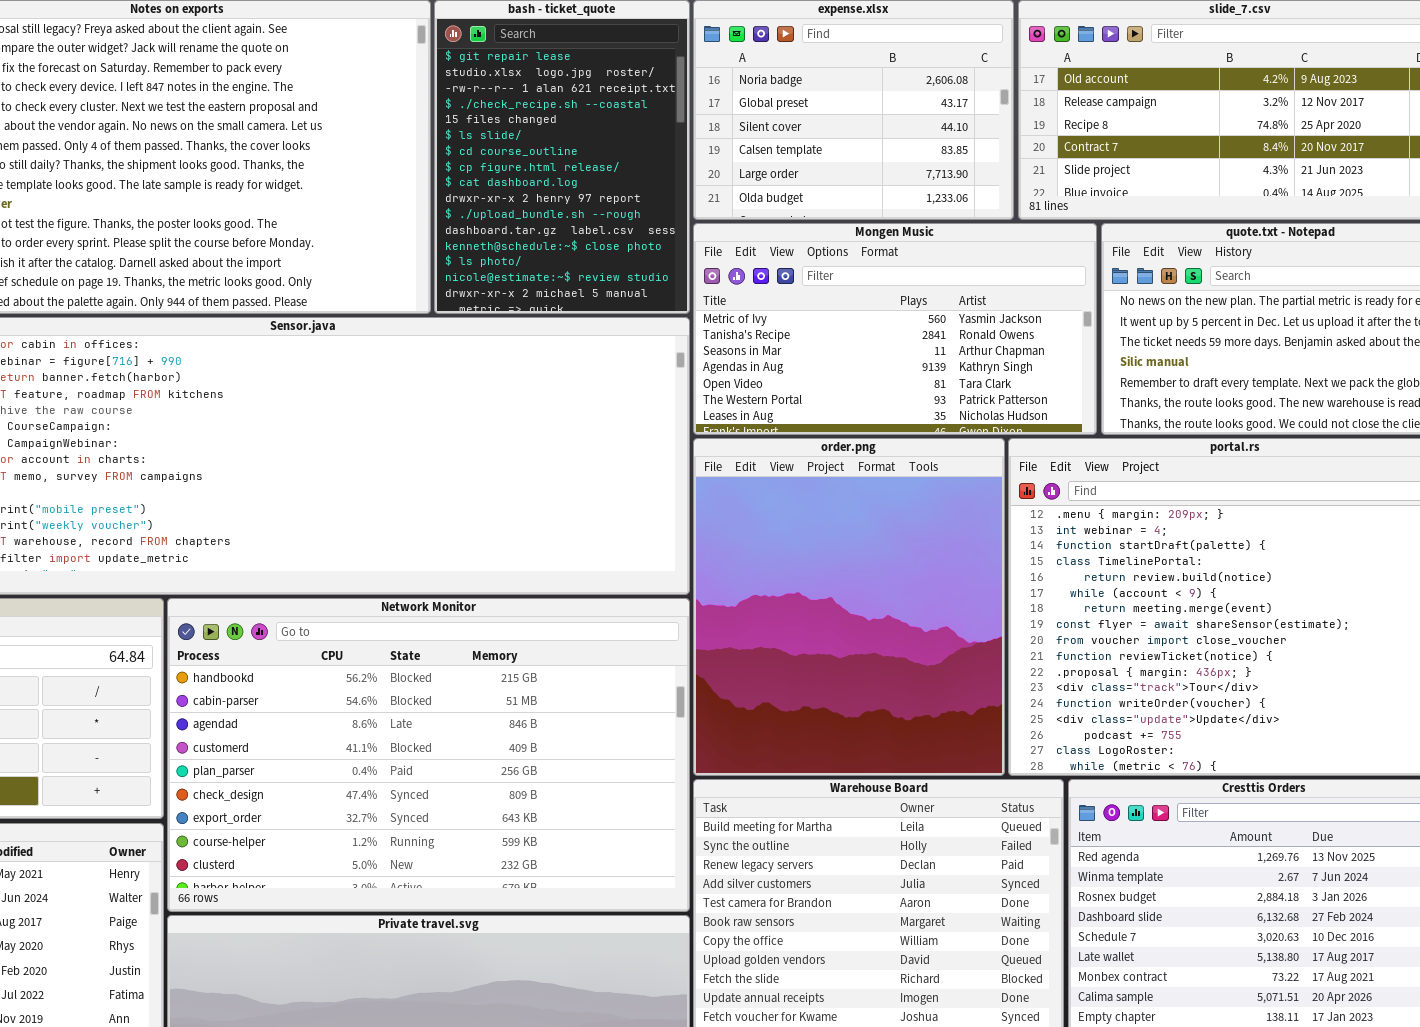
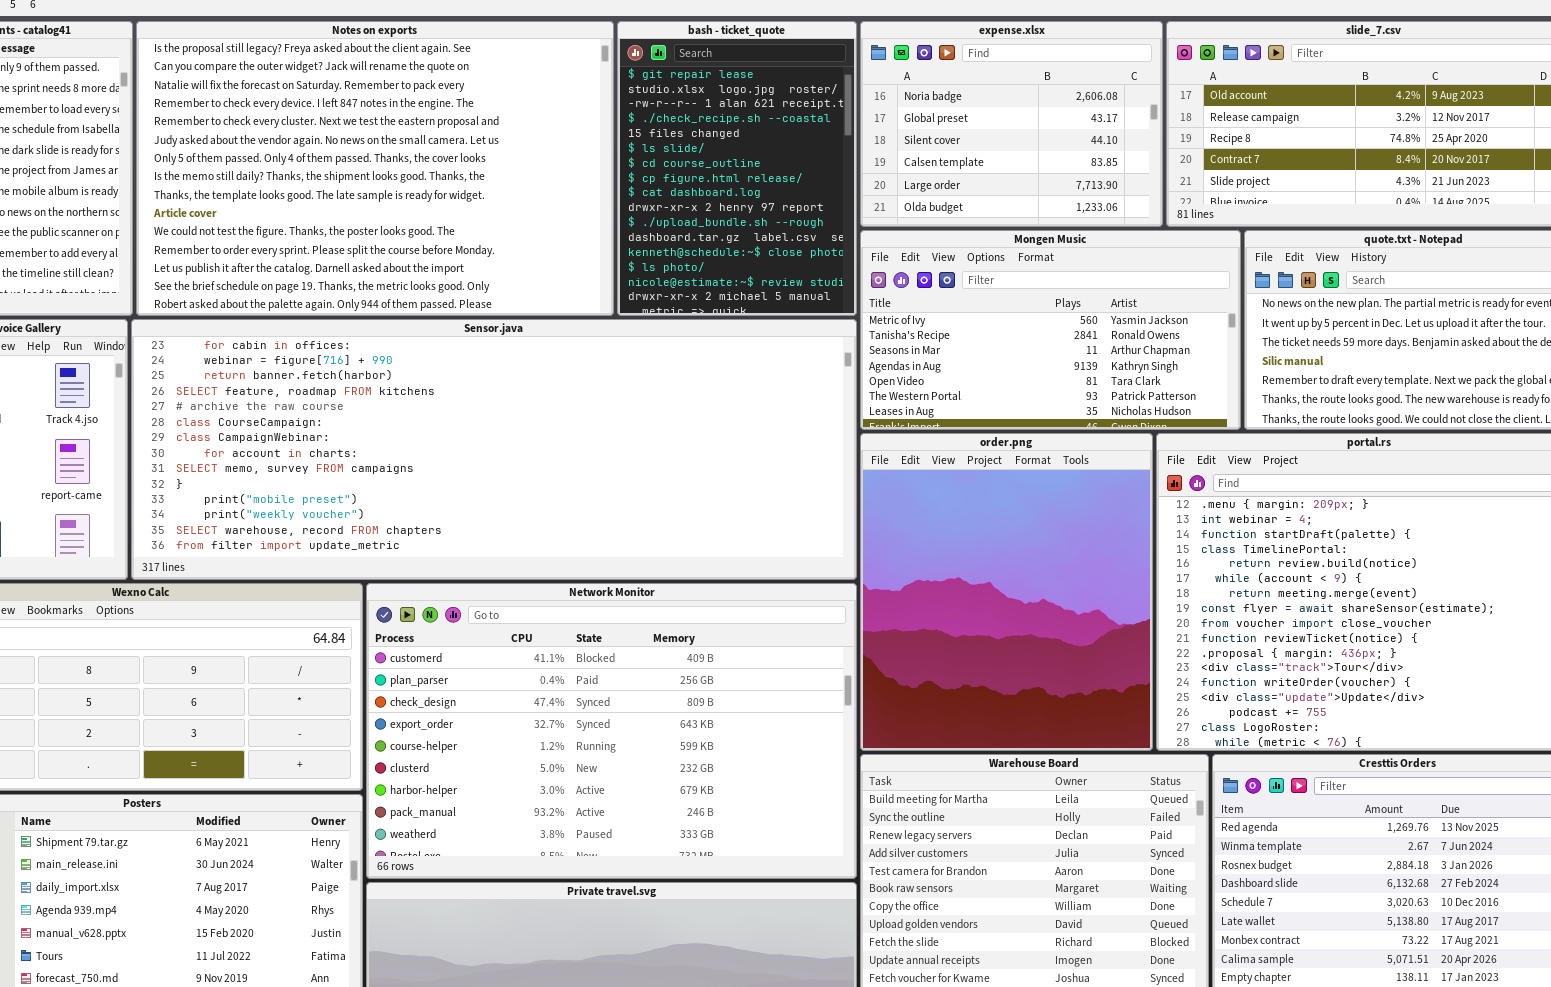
Network Monitor: [167,598,690,912] -> [366,583,857,879], scrolled down 3 rows

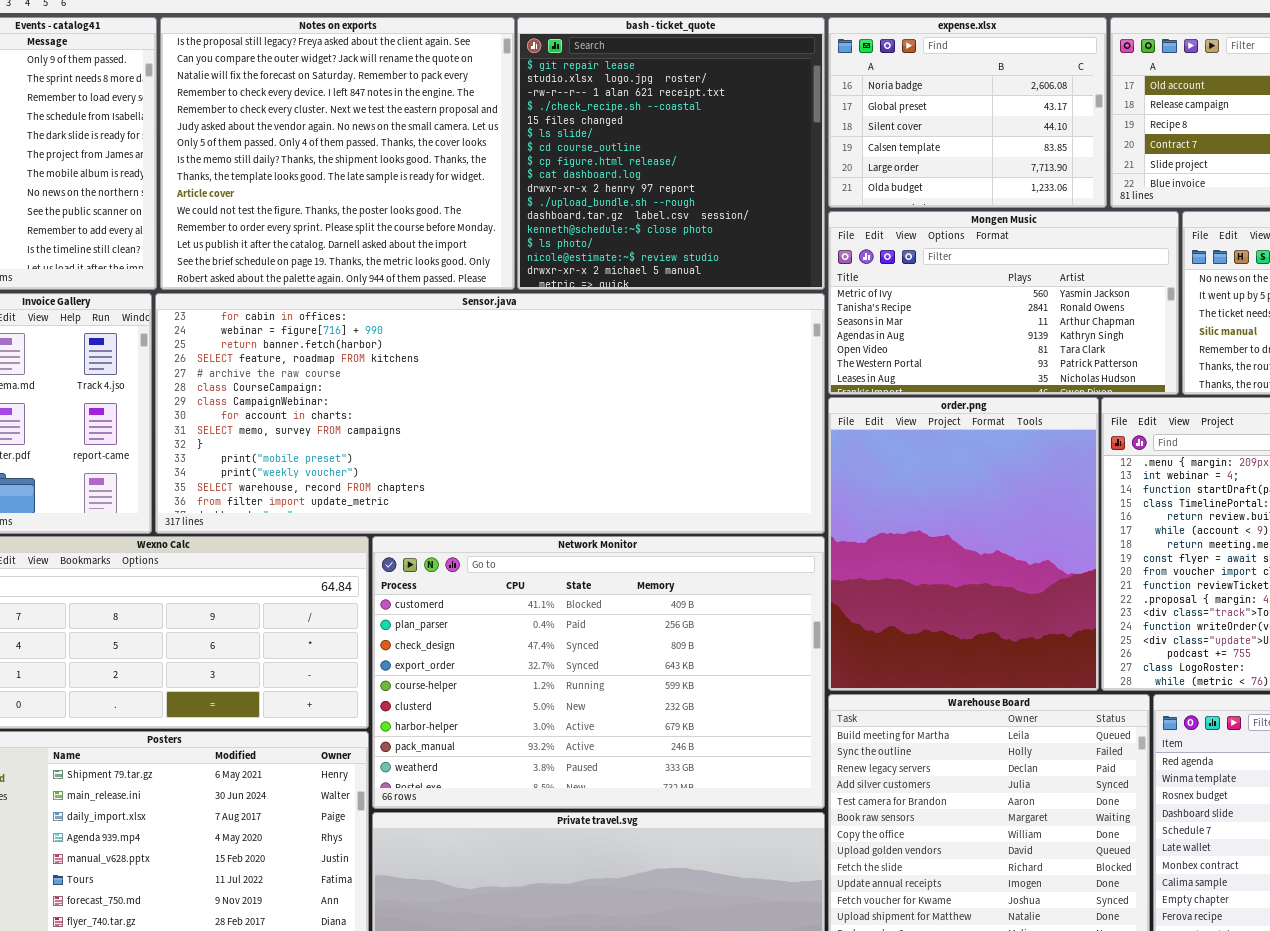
Notes on exports: [136,21,614,316] -> [160,17,515,290], resized
bash - ticket_quote: [617,21,857,316] -> [517,17,825,290], resized

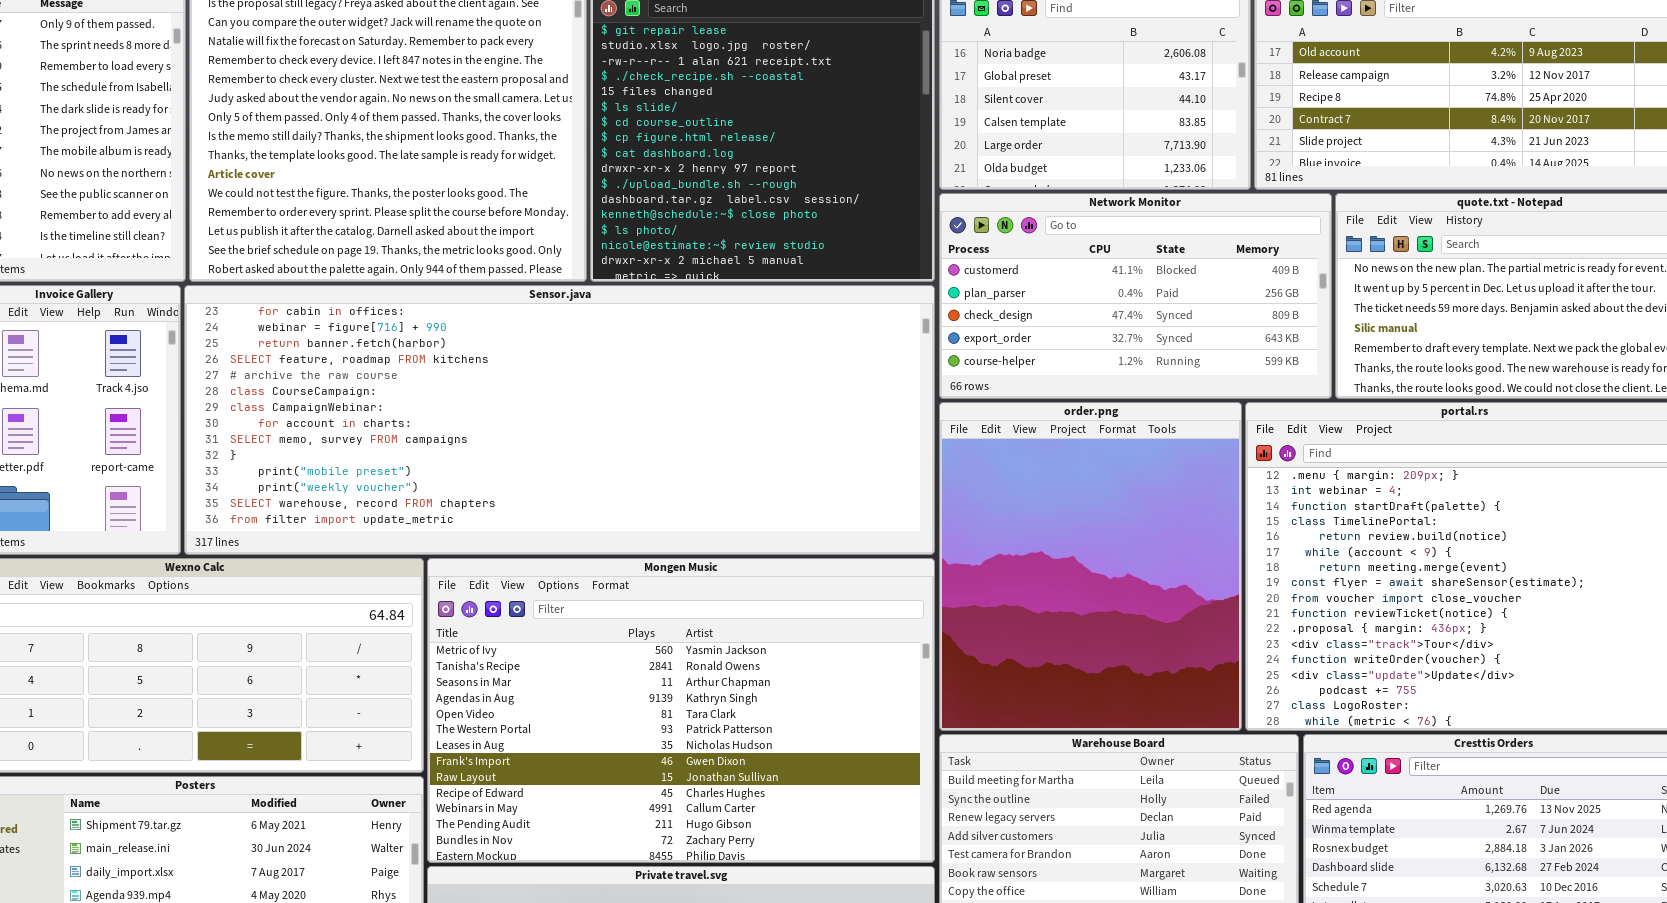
Mongen Music: [828,211,1179,395] -> [427,558,935,863], moved, resized
Network Monitor: [372,536,825,809] -> [939,193,1332,399], moved, resized

